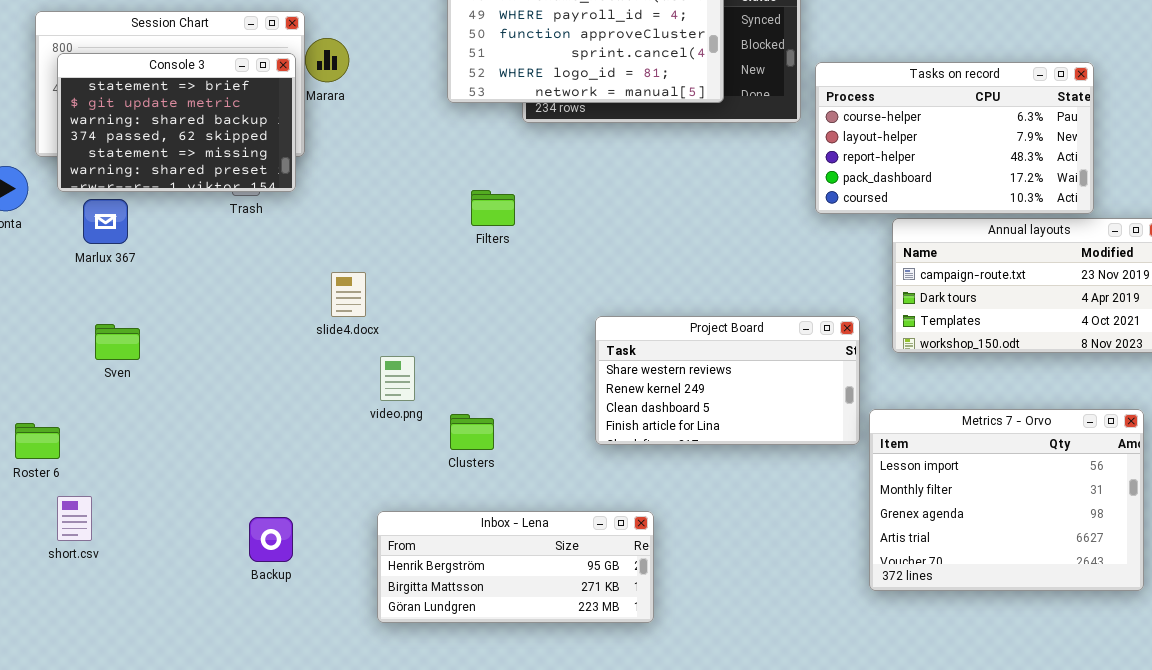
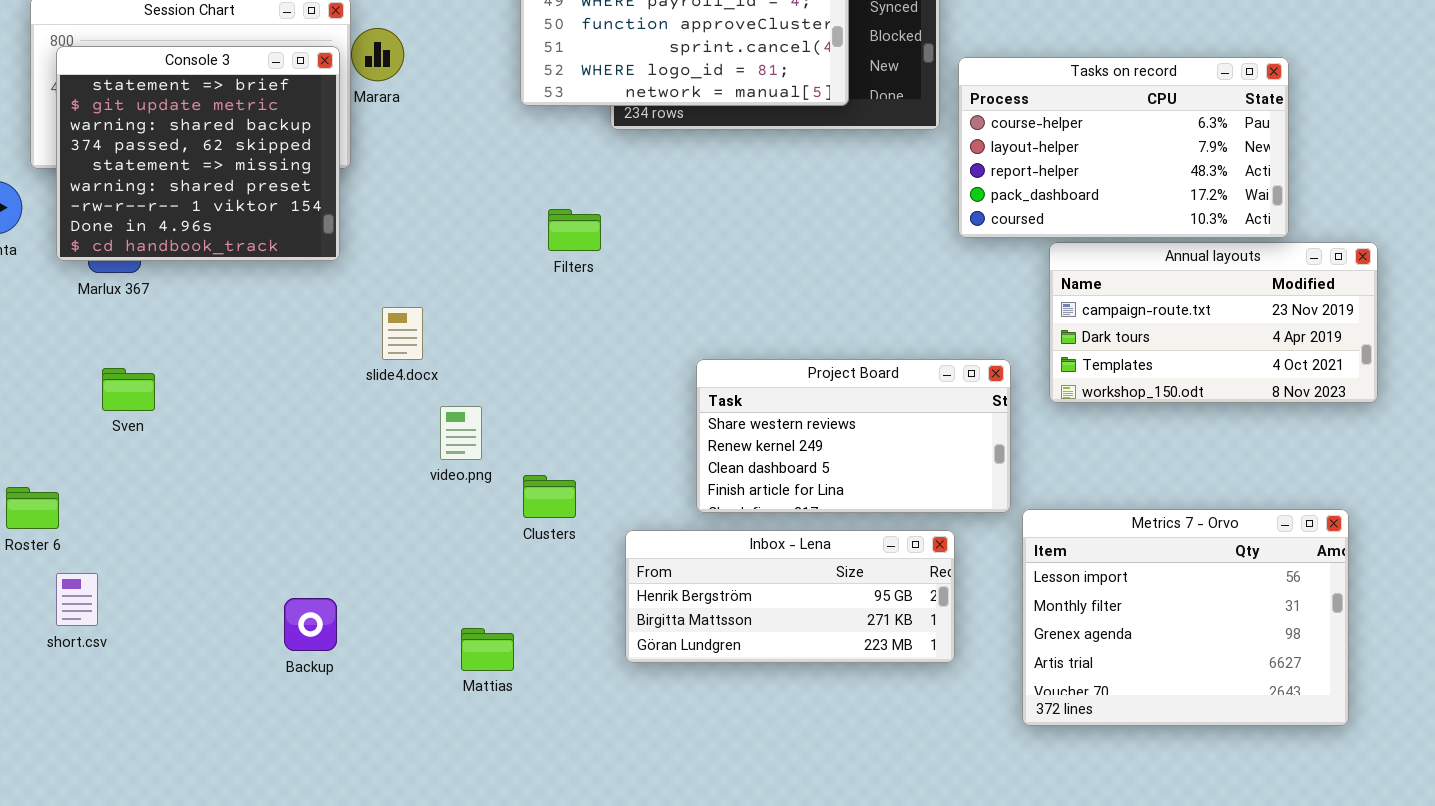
Console 3: [57,53,296,192] -> [56,46,340,261], resized
Metrics 7 - Orvo: [869,409,1144,591] -> [1022,509,1349,726], moved
Inbox - Lena: [377,511,654,623] -> [625,530,955,663], moved

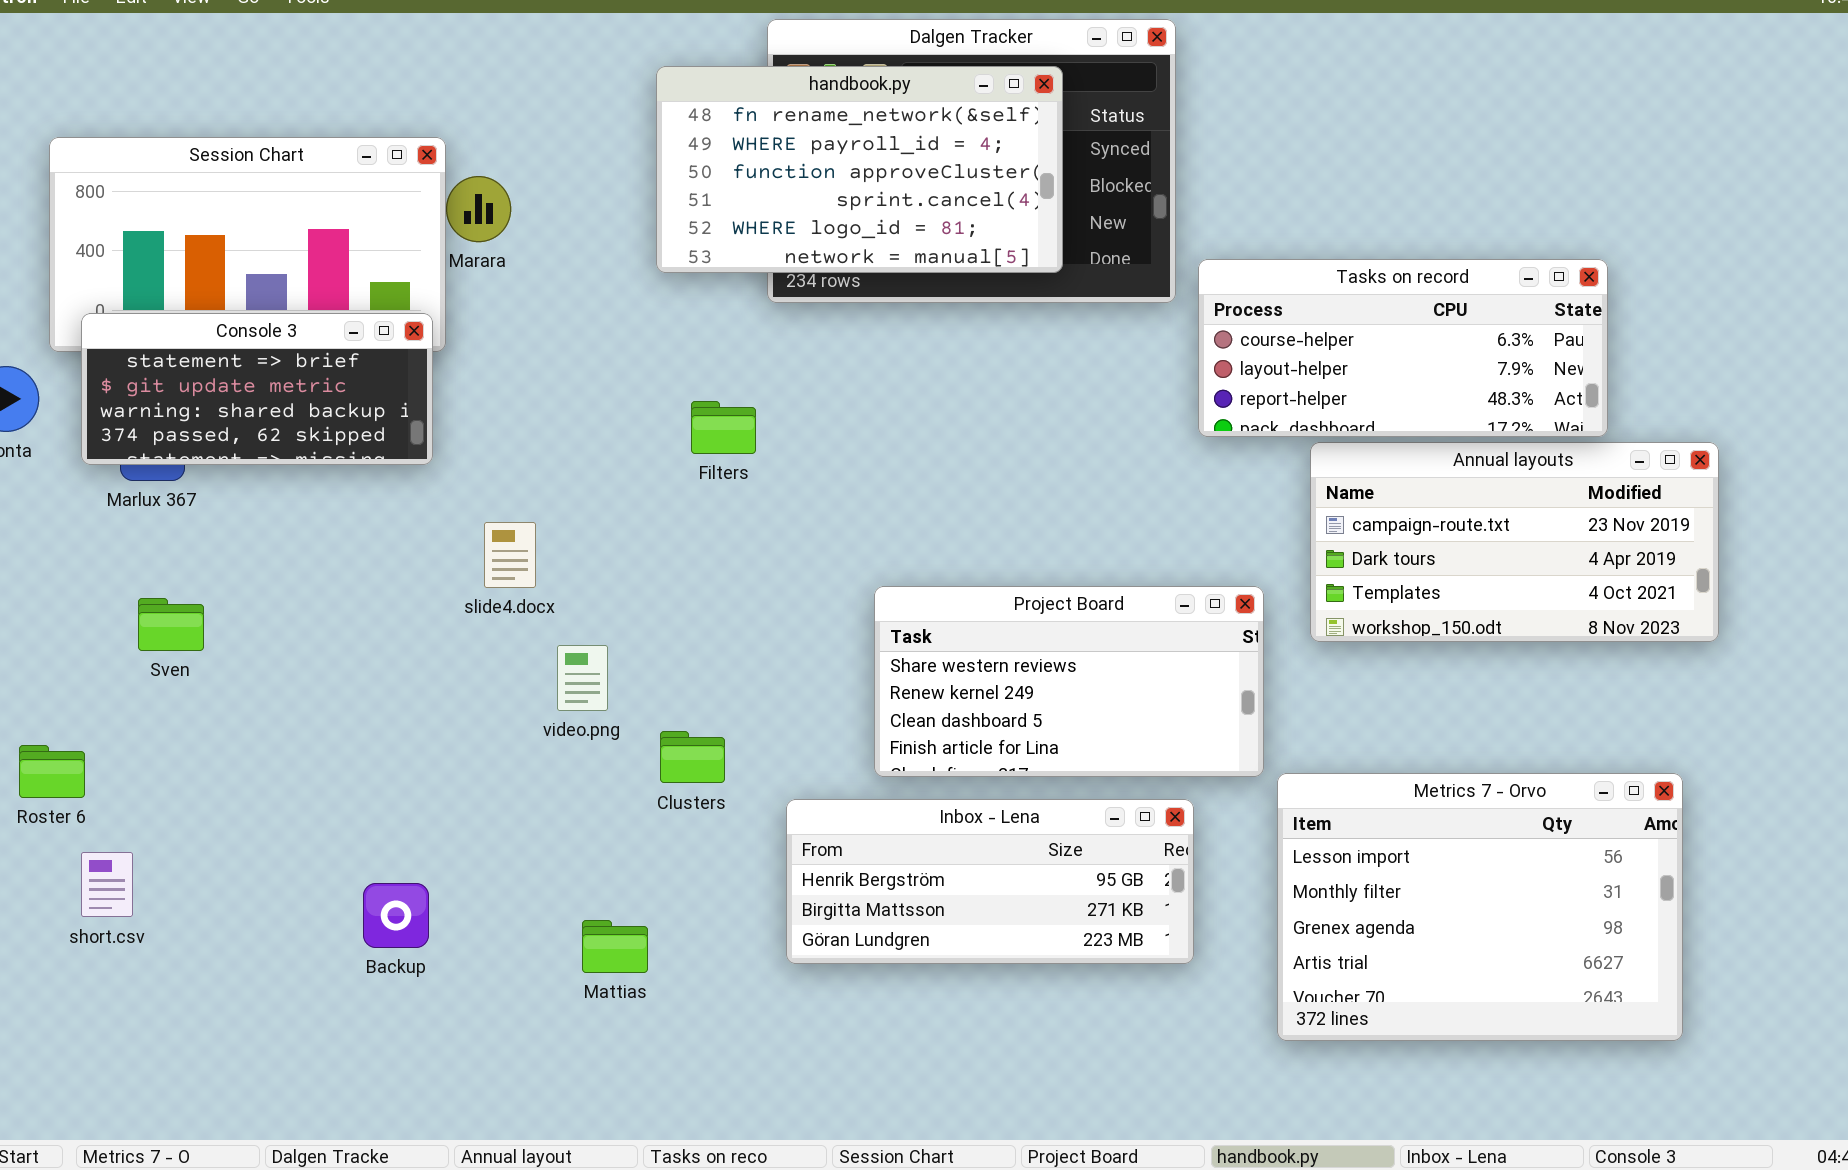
Console 3: [56,46,340,261] -> [81,313,433,465], resized
Tasks on record: [958,57,1289,238] -> [1198,259,1608,437], resized

